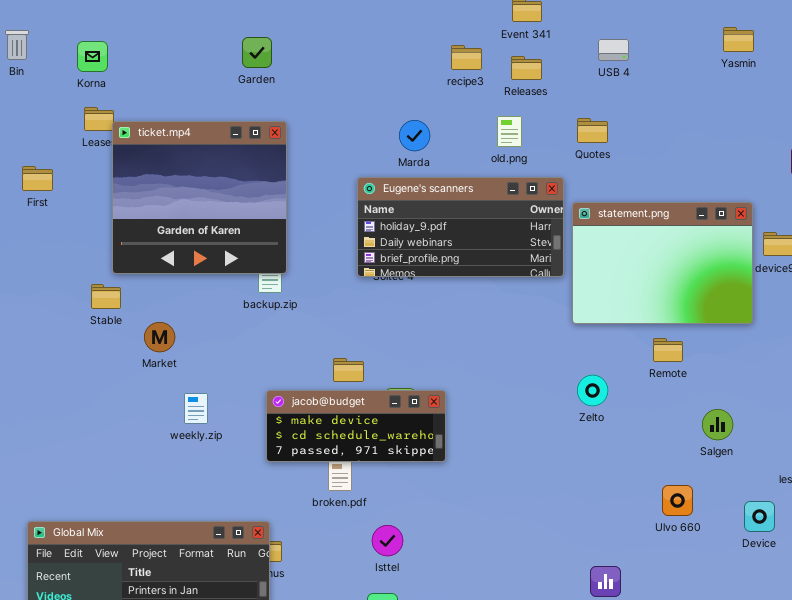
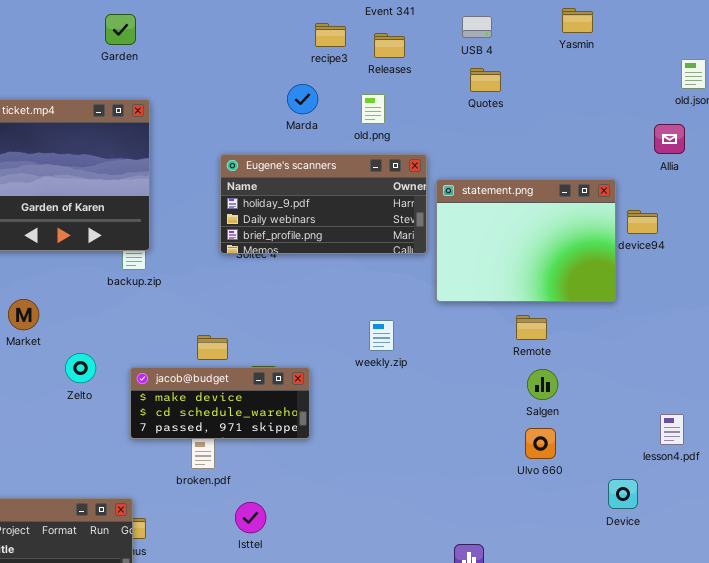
Yasmin: [723,27,754,52] -> [562,8,593,33], moved
Quotes: [577,118,608,143] -> [470,68,501,92], moved
Marda: [399,120,430,151] -> [287,84,318,114], moved
Zelto: [577,375,608,406] -> [65,353,96,383], moved
weekly.zip: [184,393,208,424] -> [369,320,394,351], moved
Salgen: [702,409,733,440] -> [527,369,558,400], moved
Ulvo 660: [662,485,693,516] -> [525,428,556,459], moved

